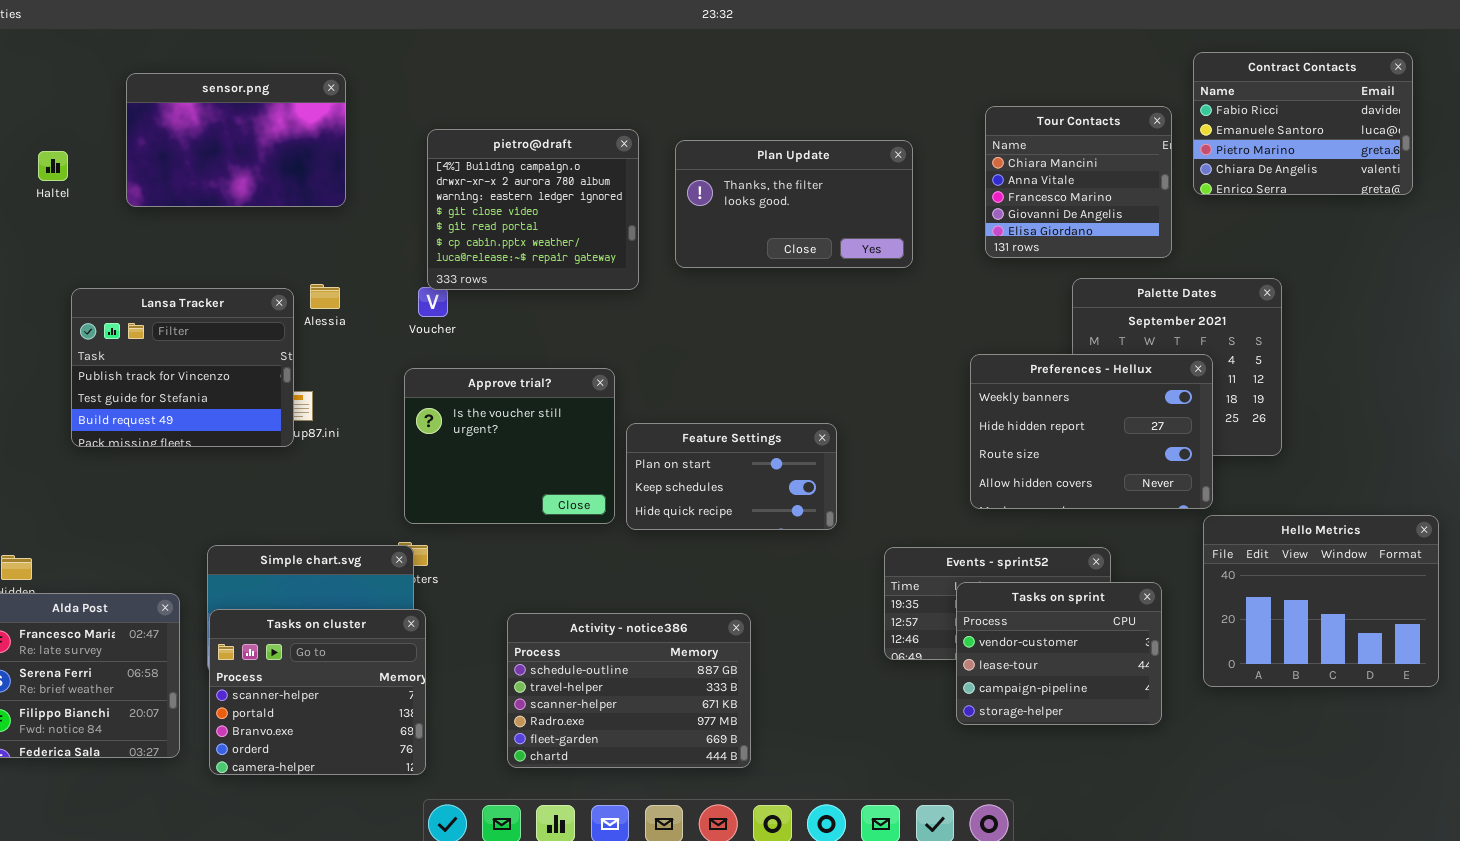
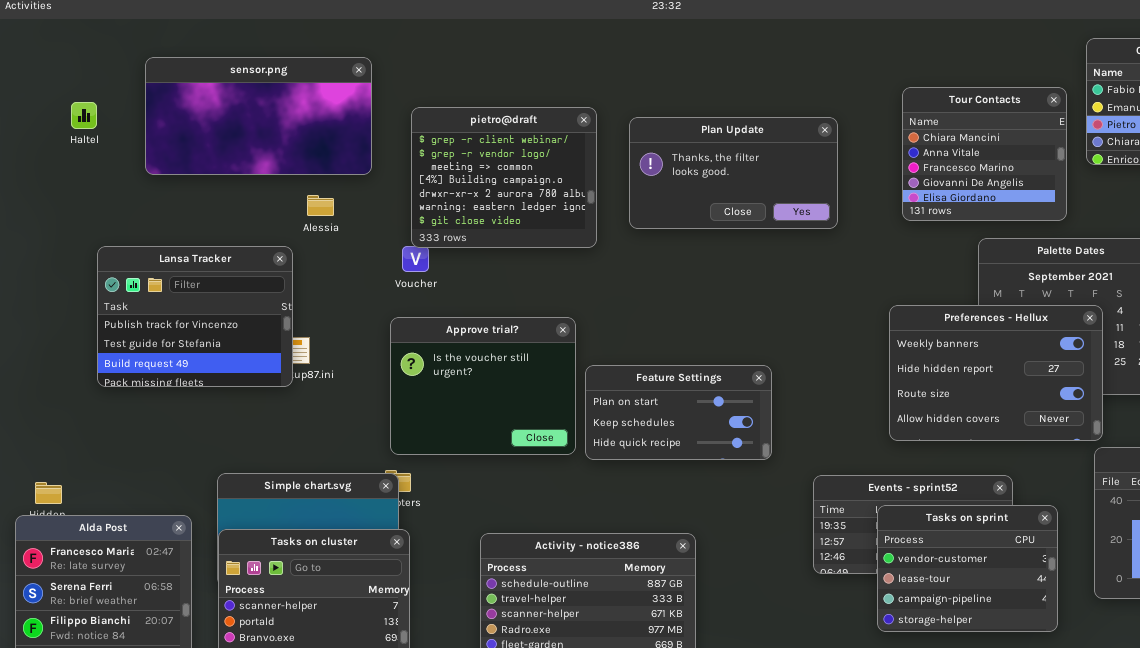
sensor.png: [126,73,346,207] -> [145,57,372,175], resized
pietro@draft: [427,129,639,290] -> [411,107,597,248], scrolled up 3 rows
Haltel: [38,151,68,181] -> [71,102,97,129], moved
Alessia: [310,284,340,309] -> [307,195,334,216], moved

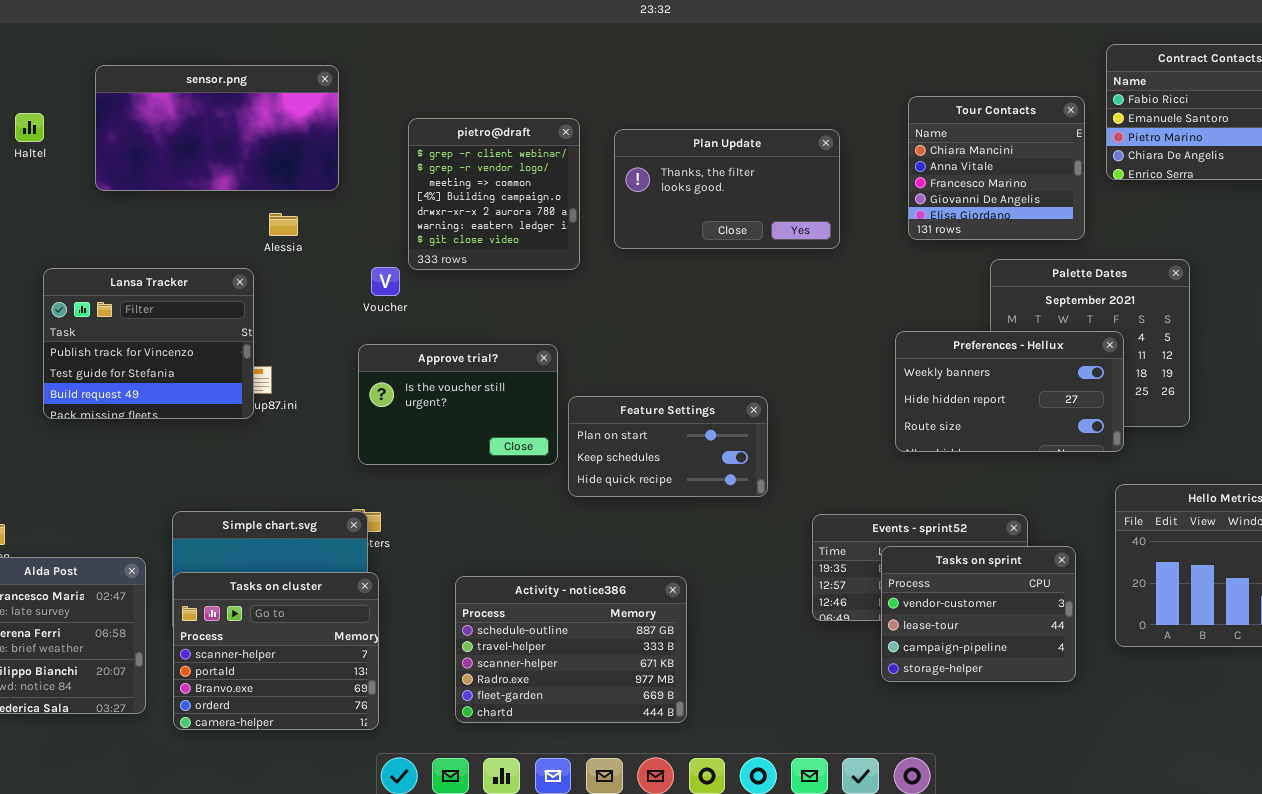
pietro@draft: [411,107,597,248] -> [408,118,580,270], resized
Preferences - Hellux: [889,305,1103,441] -> [895,331,1124,452], resized
Approve trial?: [390,317,576,455] -> [358,344,558,465], resized

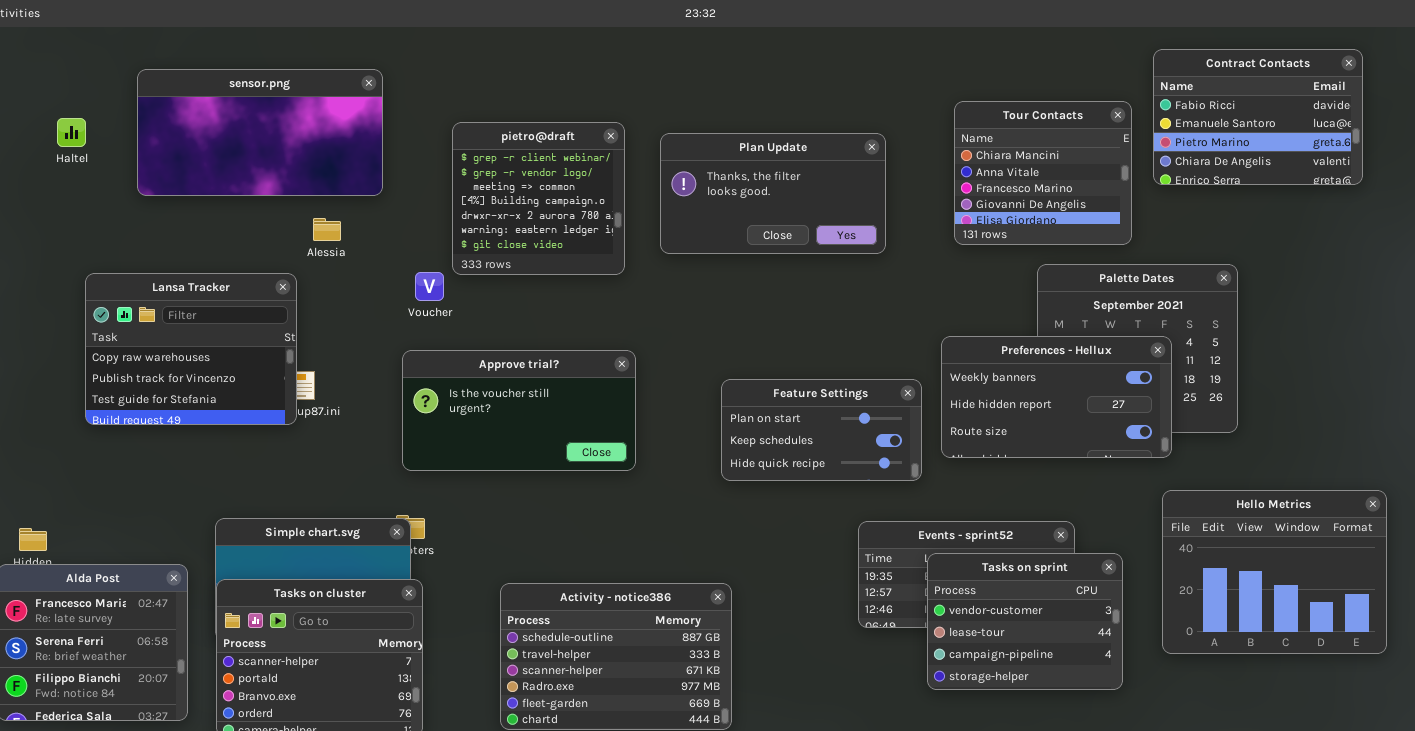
Lansa Tracker: [43,268,254,419] -> [85,273,297,425], scrolled up 1 row
Approve trial?: [358,344,558,465] -> [402,350,636,471], resized
Feature Settings: [568,396,768,497] -> [721,379,922,481], moved

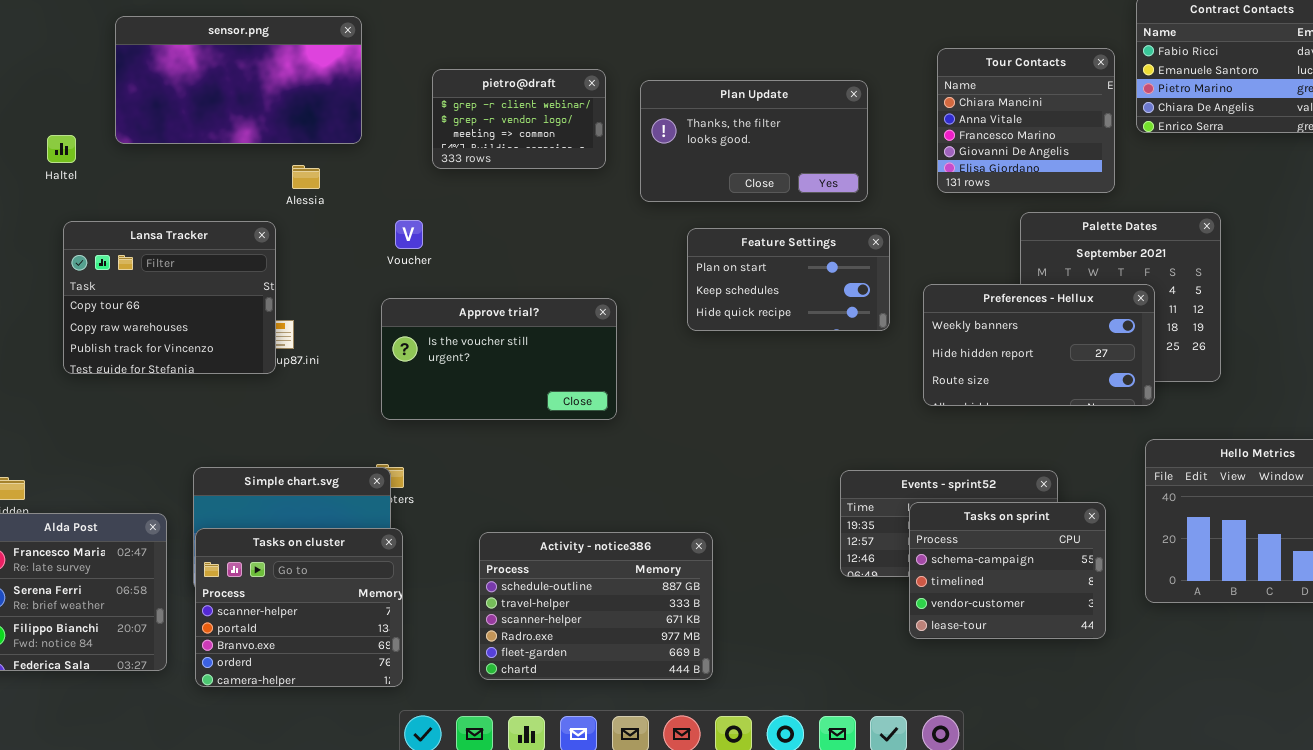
Haltel: [57,118,86,147] -> [47,135,76,163], moved
pietro@draft: [452,122,625,275] -> [432,69,606,169], resized
Lansa Tracker: [85,273,297,425] -> [63,221,276,374], scrolled up 1 row
Feature Settings: [721,379,922,481] -> [687,228,890,331], moved
Tasks on sprint: [927,553,1123,690] -> [909,502,1106,639], scrolled up 2 rows

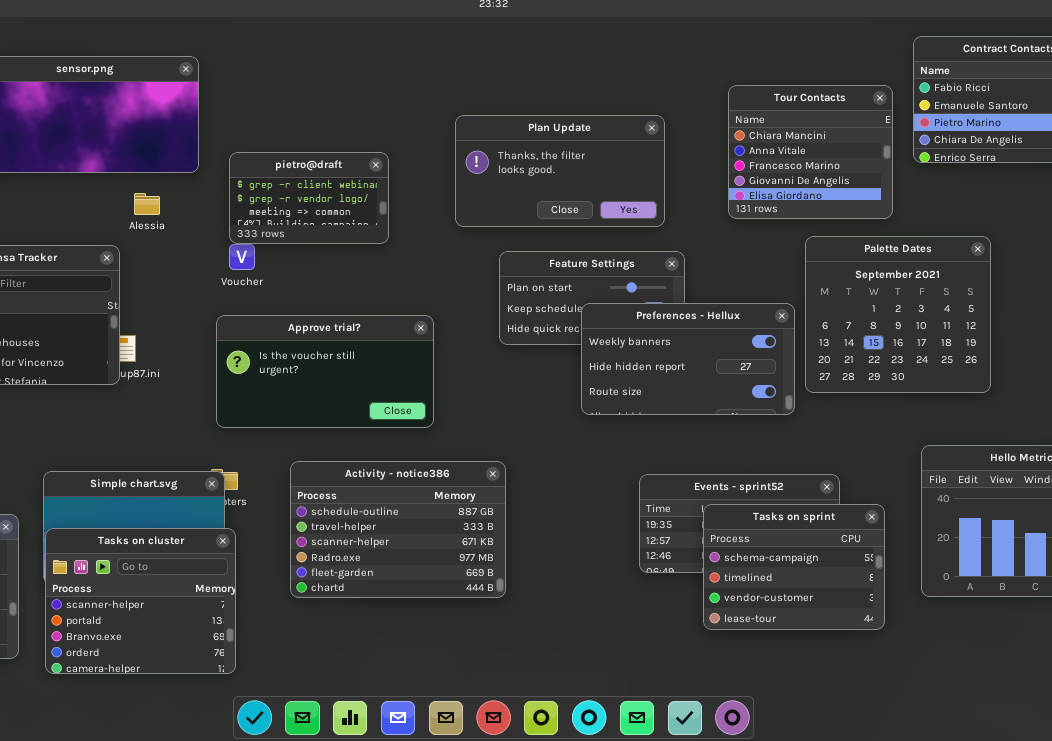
pietro@draft: [432,69,606,169] -> [229,152,389,244], moved
Preferences - Hellux: [923,284,1155,406] -> [581,303,795,415], moved
Activity - notice386: [479,532,713,680] -> [290,461,506,598], moved

